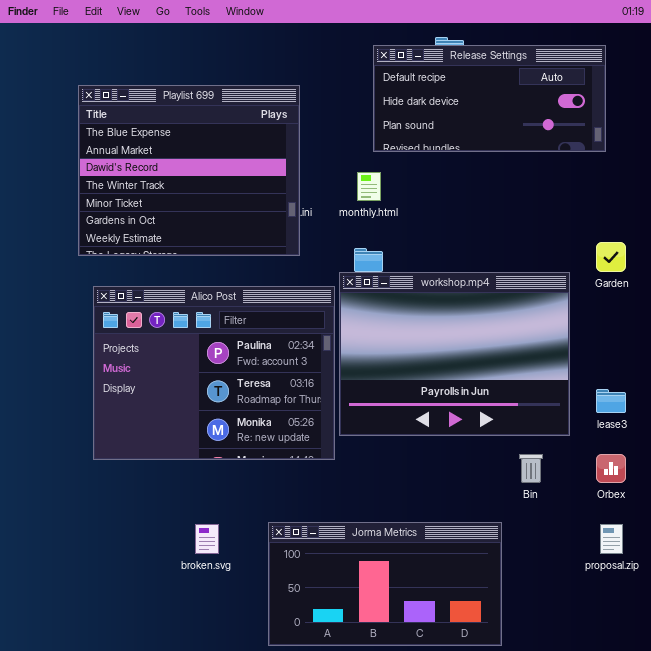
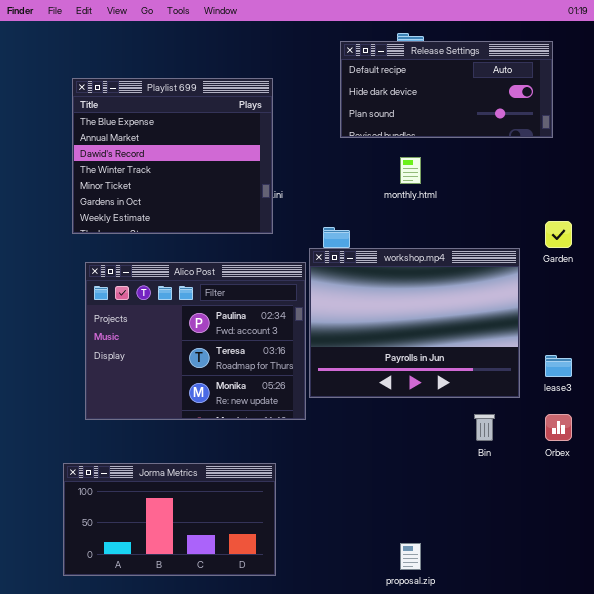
monthly.html: [357,172,381,201] -> [400,157,421,184], moved
Jorma Metrics: [268,522,502,646] -> [63,463,276,576], moved
proposal.zip: [600,524,623,554] -> [400,543,421,570], moved

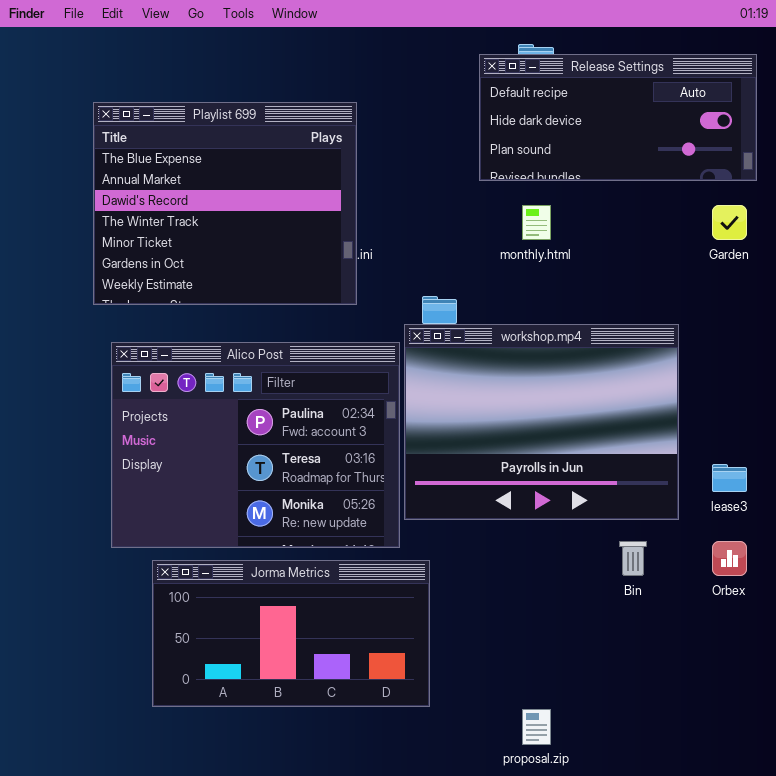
Release Settings: [340,41,553,138] -> [479,54,757,181], moved
Garden: [545,221,572,248] -> [712,205,747,240], moved
Jorma Metrics: [63,463,276,576] -> [152,560,430,707], moved

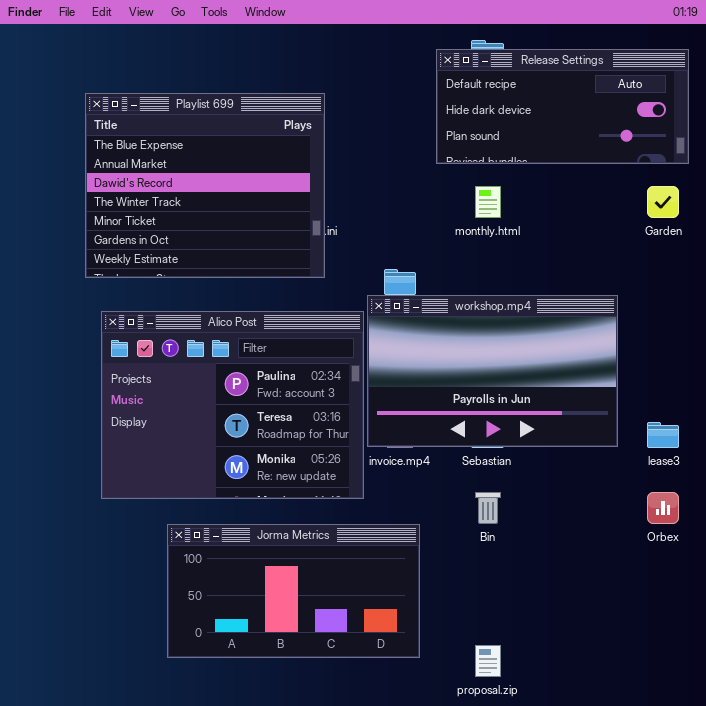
workshop.mp4: [404,324,679,520] -> [367,295,618,447], resized
Bin: [619,541,647,576] -> [475,492,501,524], moved
Jorma Metrics: [152,560,430,707] -> [167,524,420,658], moved

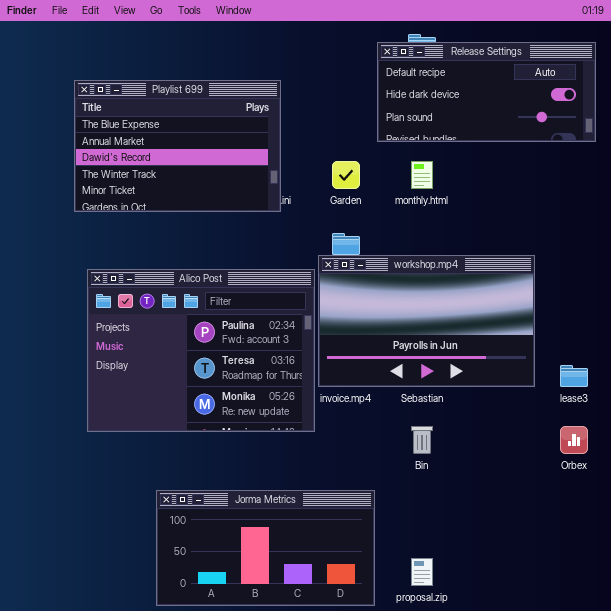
Playlist 699: [85,93,325,278] -> [74,80,281,212], resized
Garden: [647,186,679,218] -> [332,161,360,189], moved
Jorma Metrics: [167,524,420,658] -> [156,490,375,606], moved

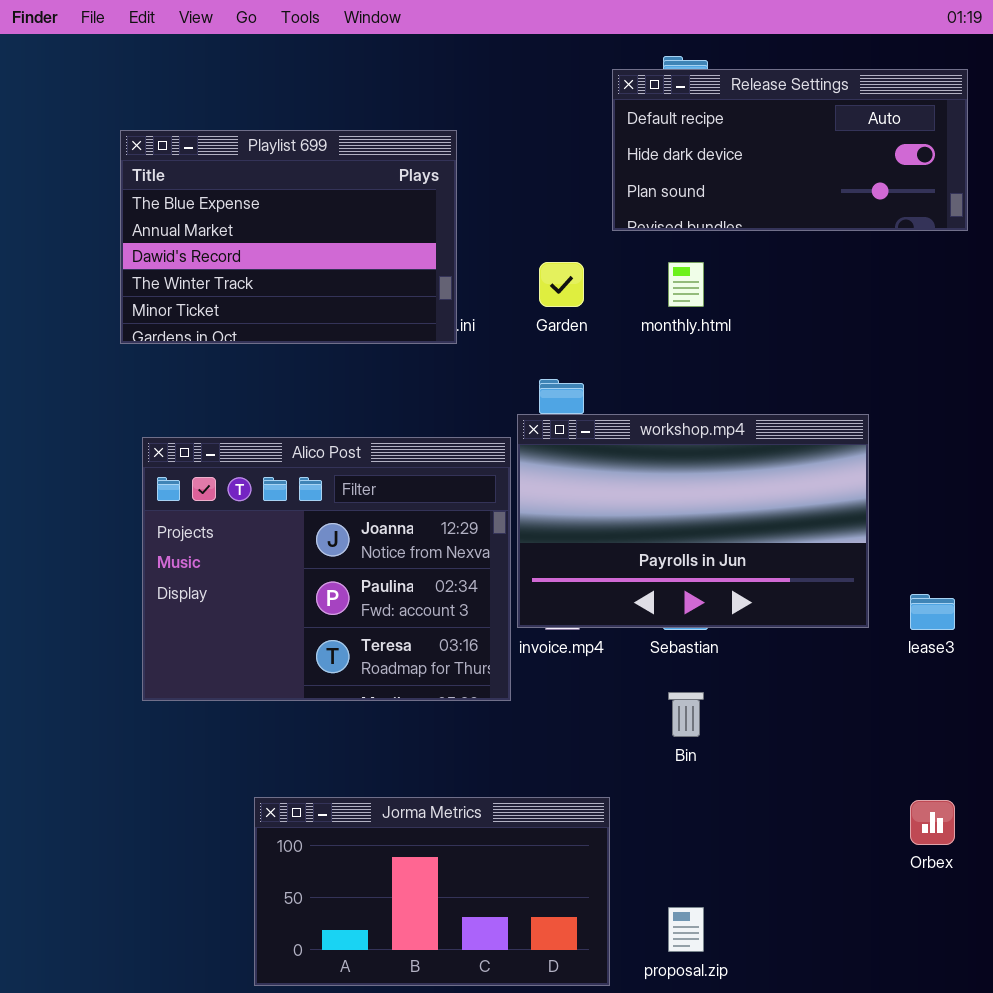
Alico Post: [87,269,315,432] -> [142,437,511,701], scrolled up 1 row
Orbex: [560,426,588,454] -> [910,800,955,845], moved

